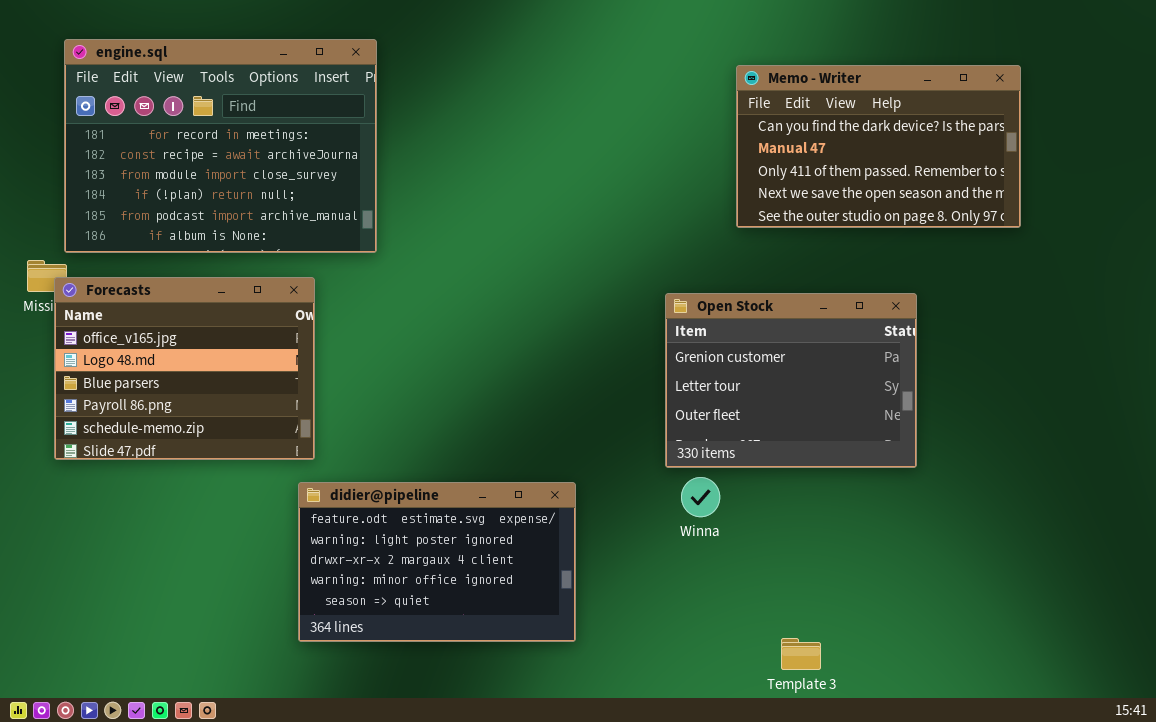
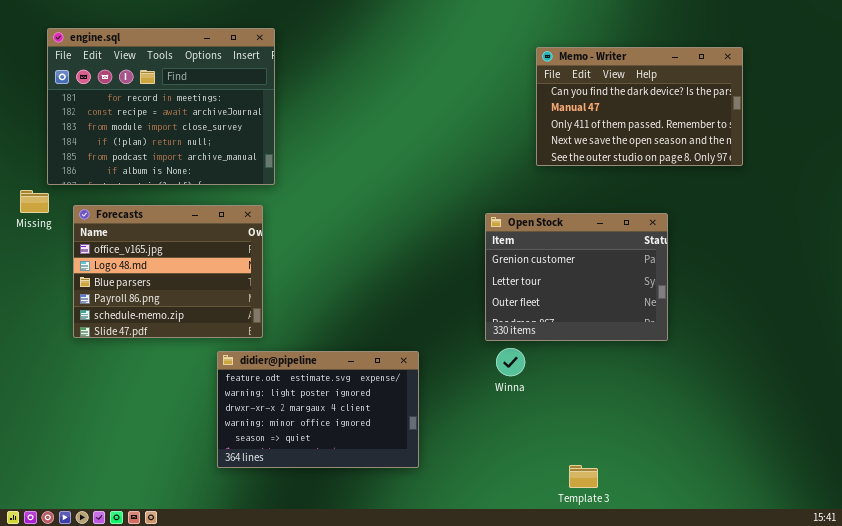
Forecasts: [54,277,315,460] -> [73,205,263,338], moved

